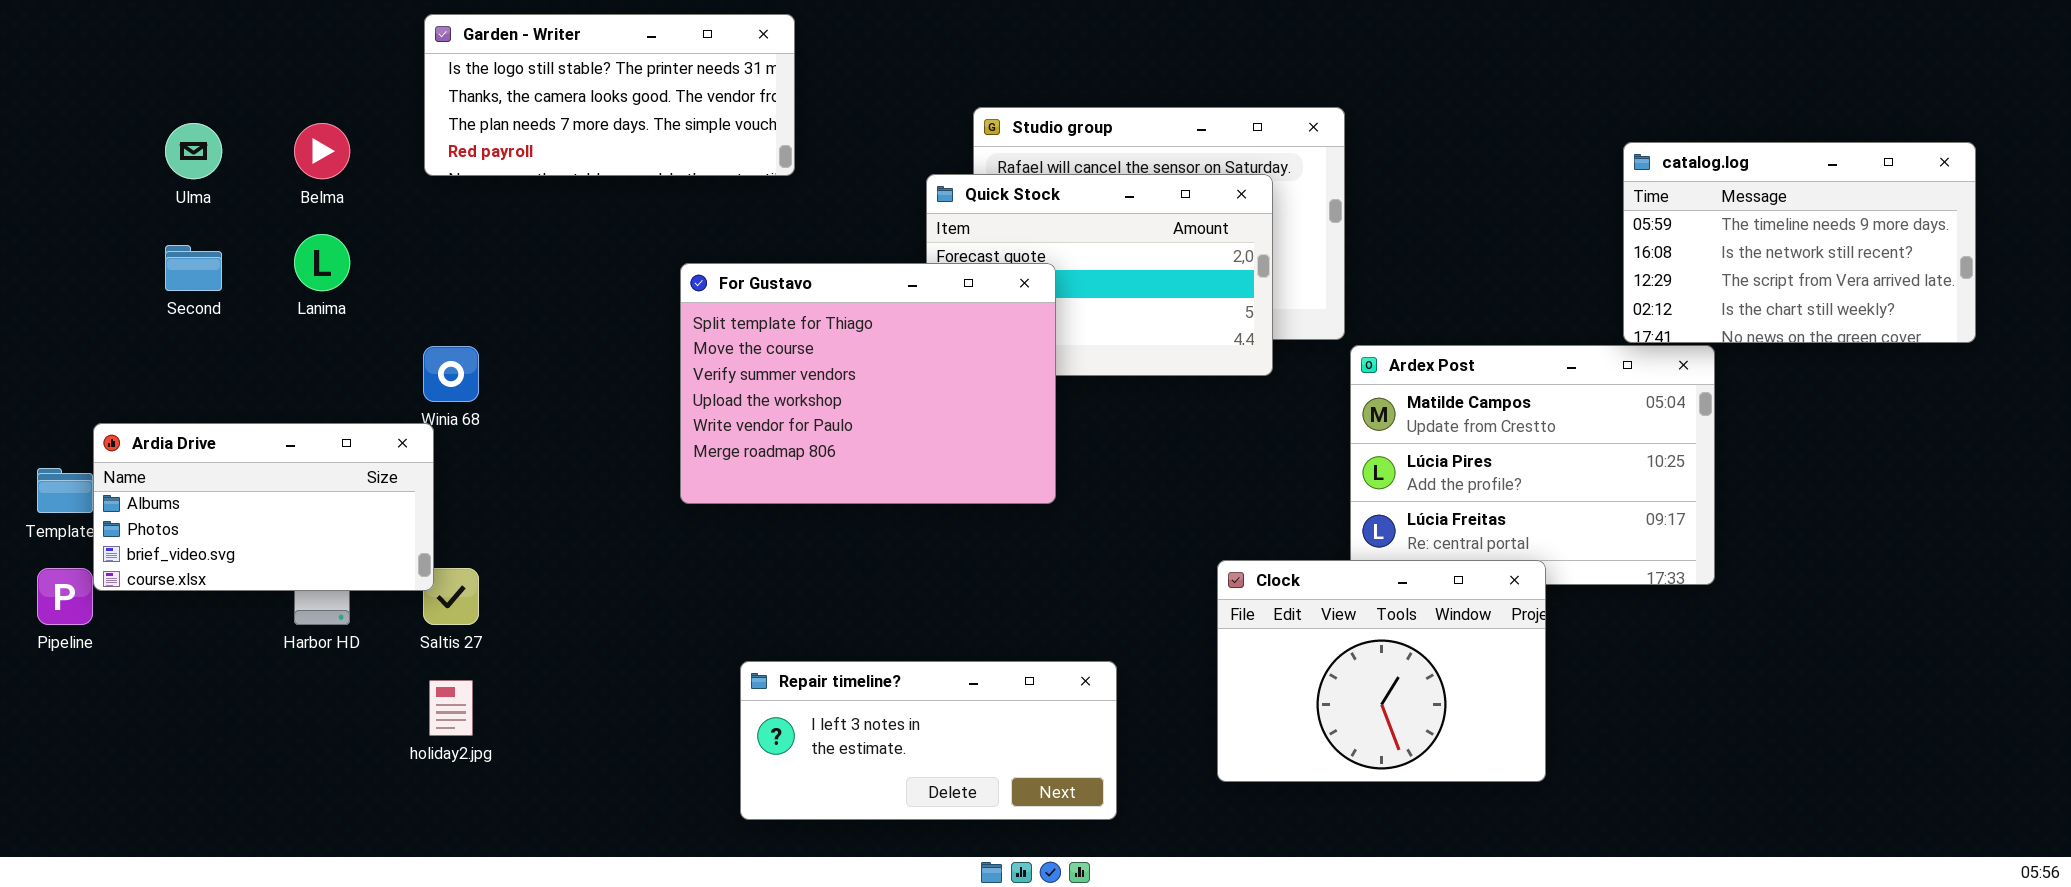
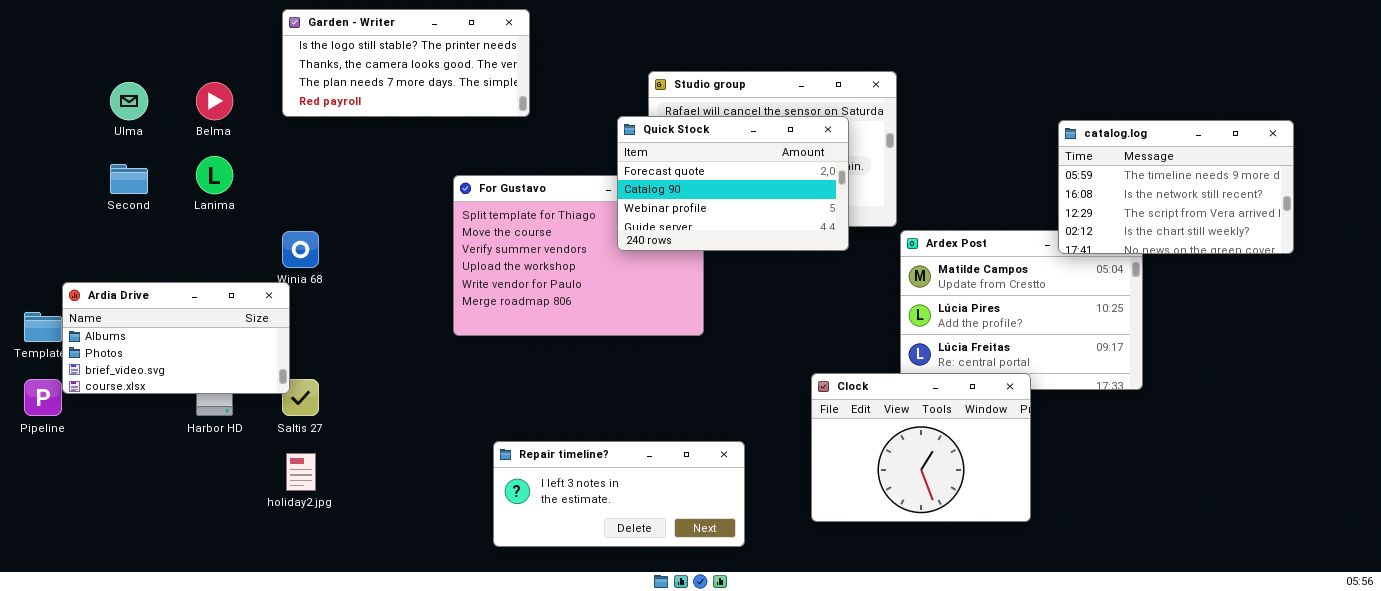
catalog.log: [1623,142,1976,343] -> [1058,120,1294,254], moved
Quick Stock: [926,174,1273,376] -> [617,116,849,251], raised

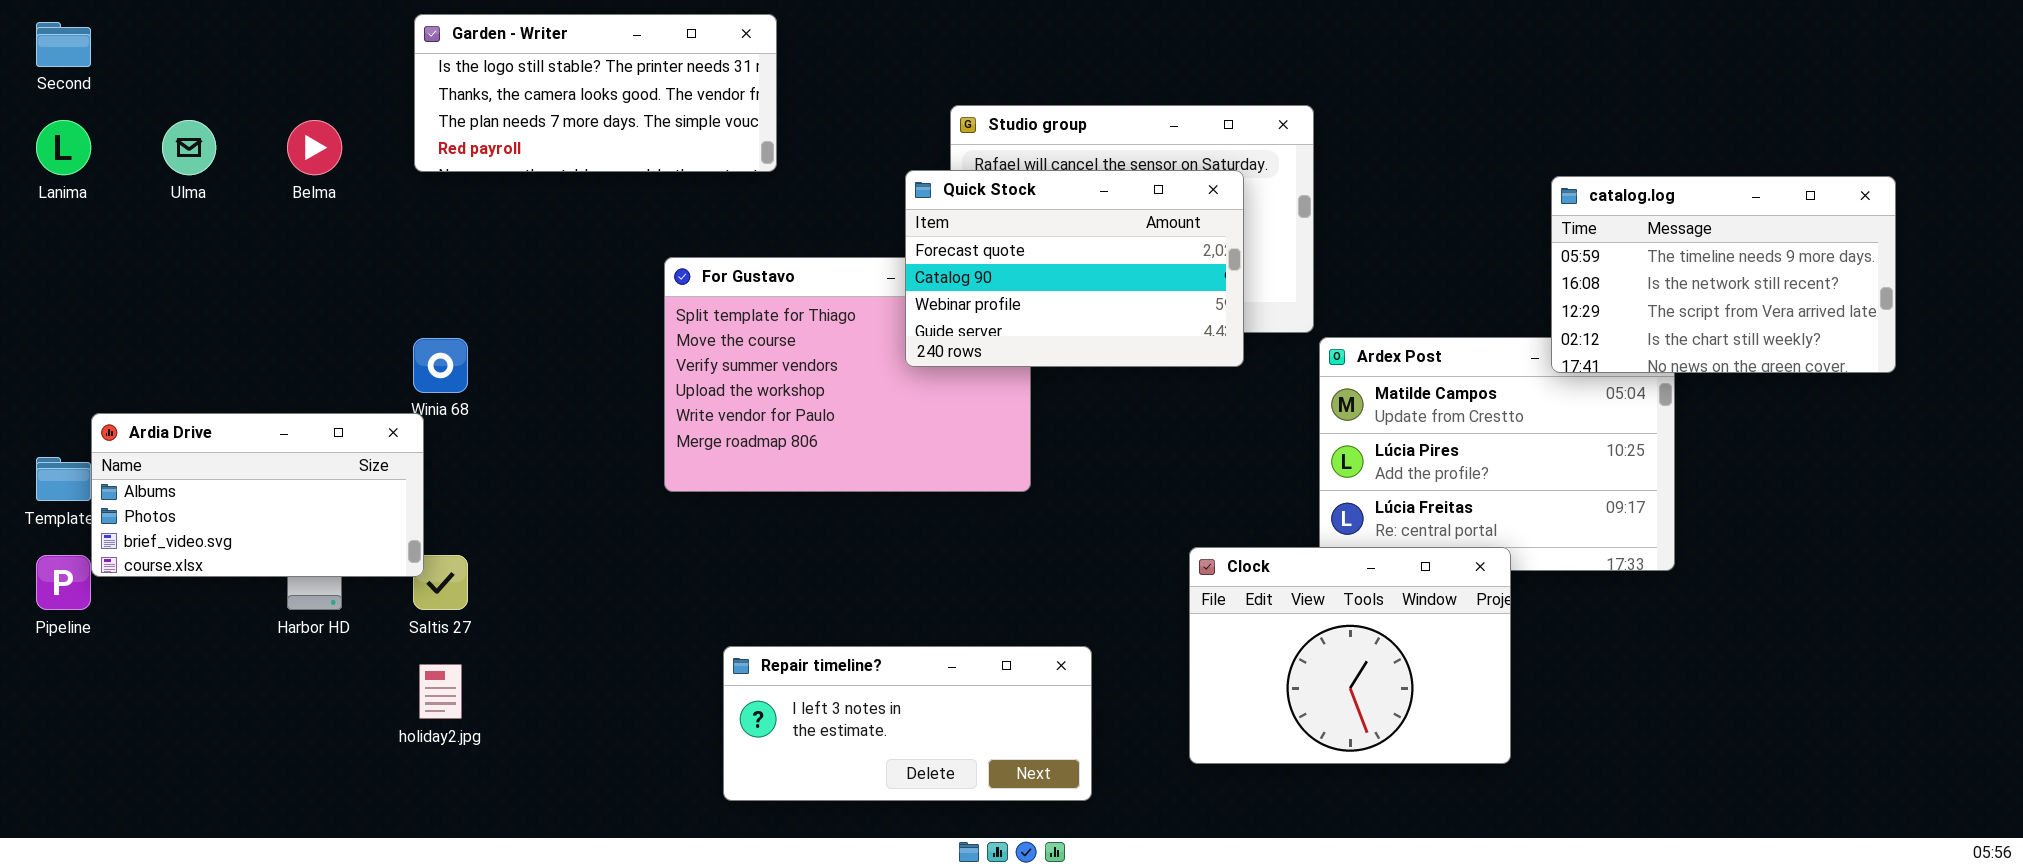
Lanima: [196,156,233,194] -> [36,120,91,175], moved
Second: [110,164,148,194] -> [36,22,91,67], moved

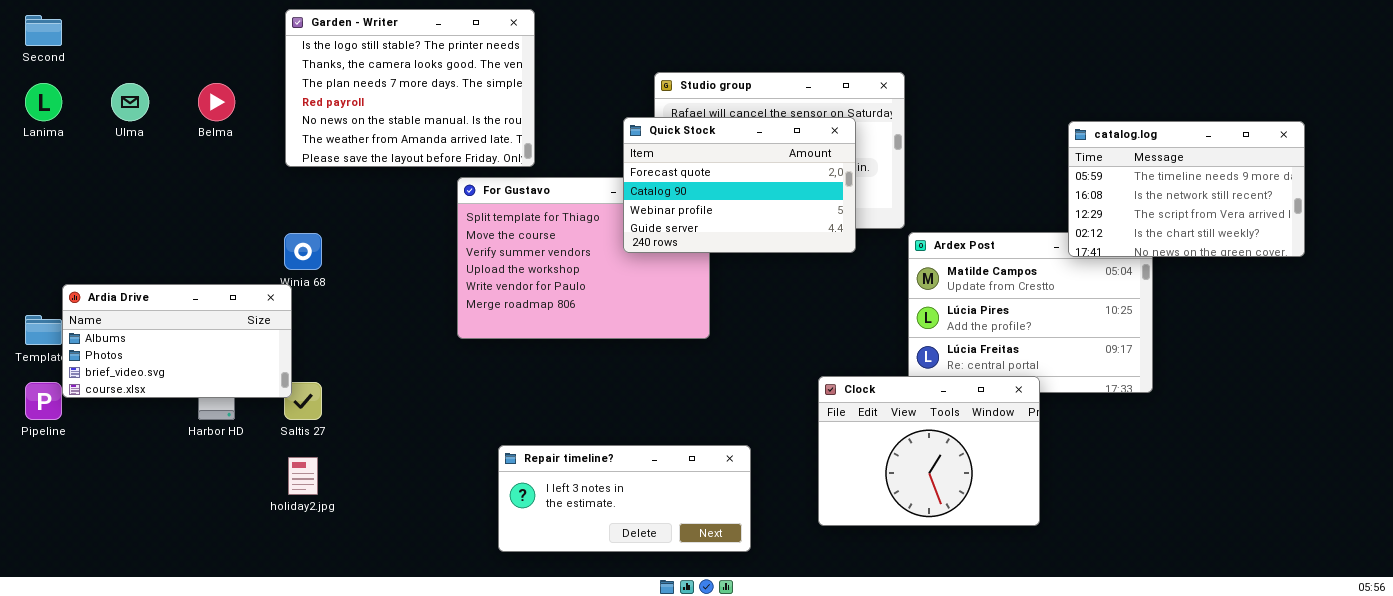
Garden - Writer: [414,14,777,172] -> [285,9,535,167], resized

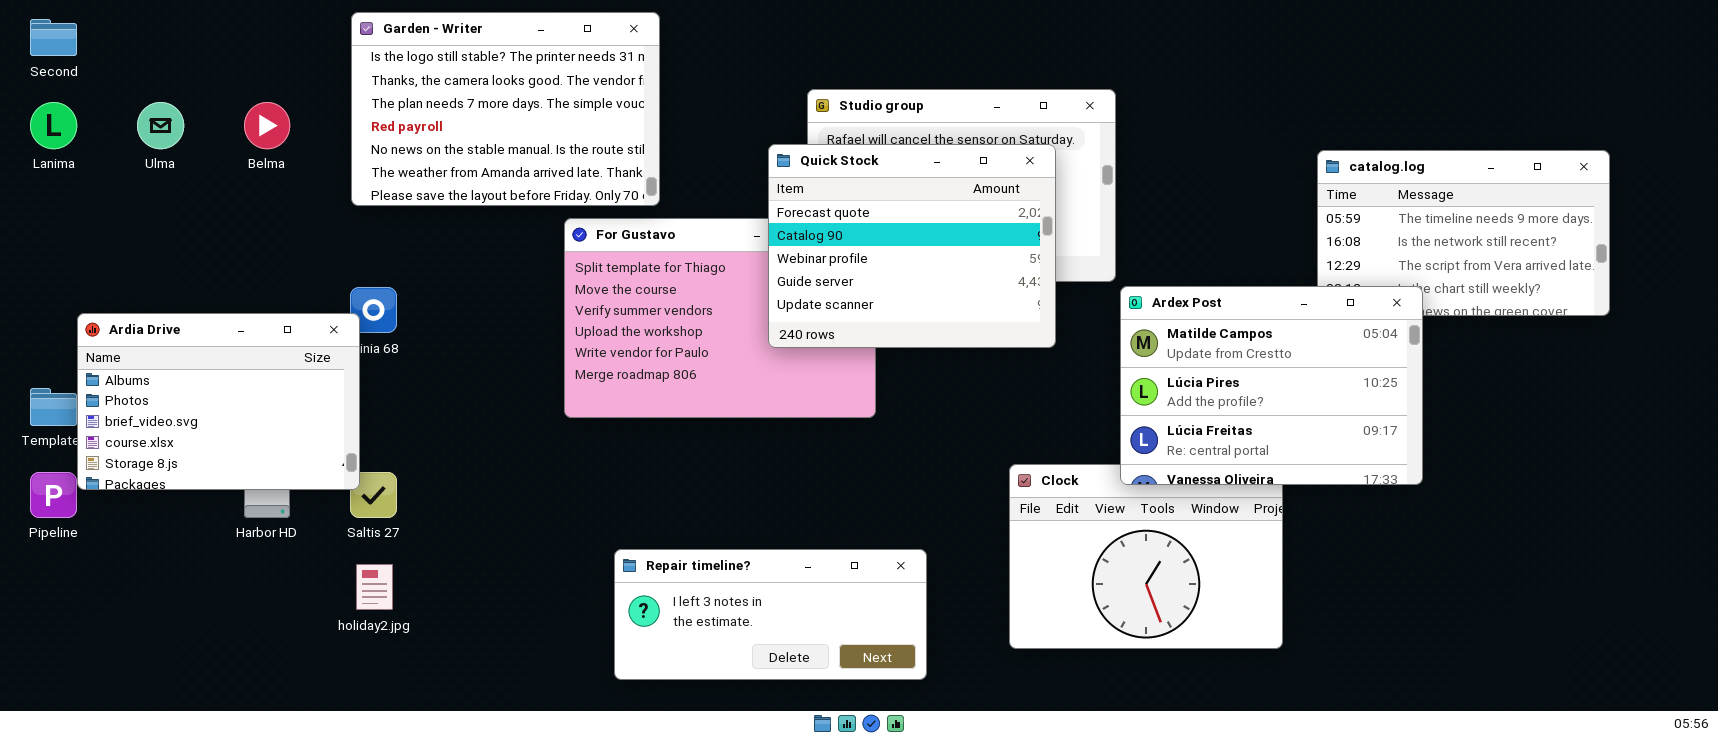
Quick Stock: [623,117,856,253] -> [768,144,1056,348], resized
Ardex Post: [908,232,1153,393] -> [1120,286,1423,485], raised
Ardia Drive: [62,284,292,398] -> [77,313,360,490], resized

